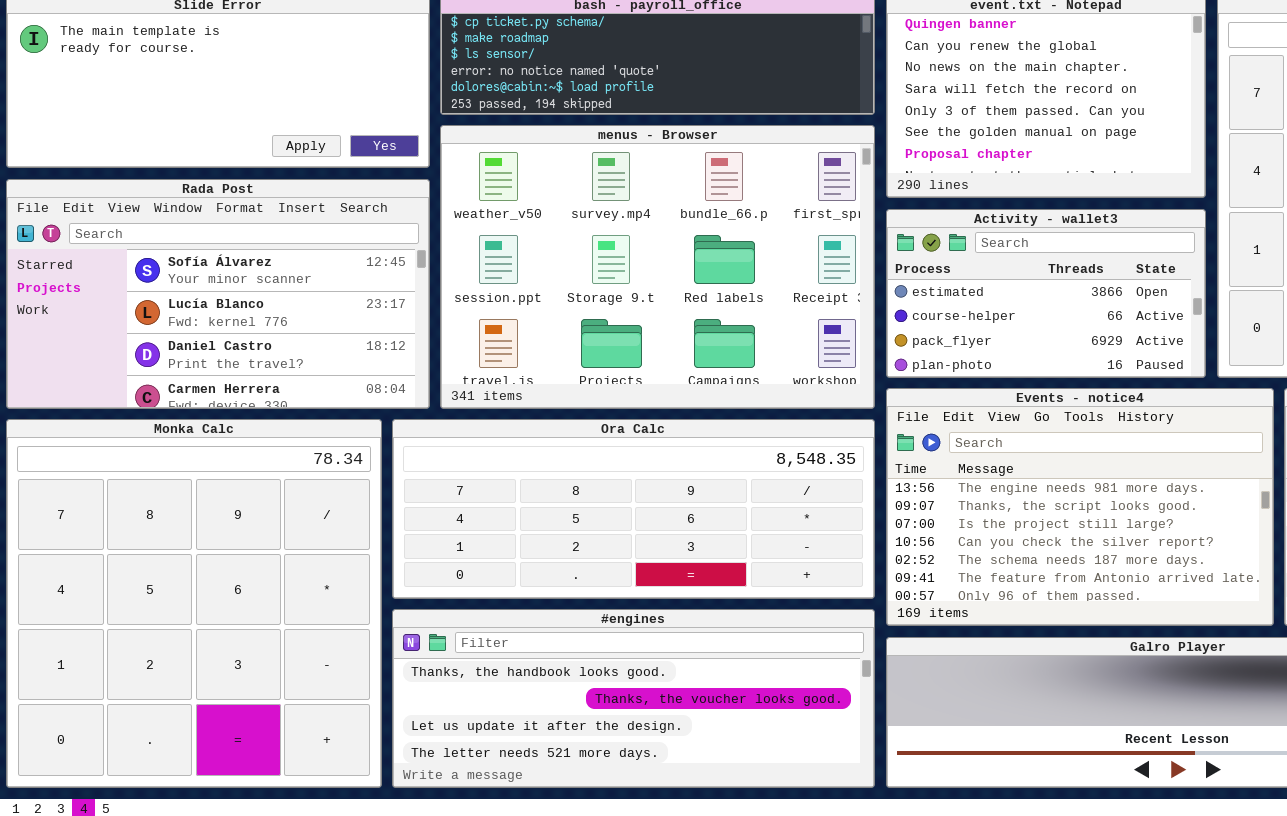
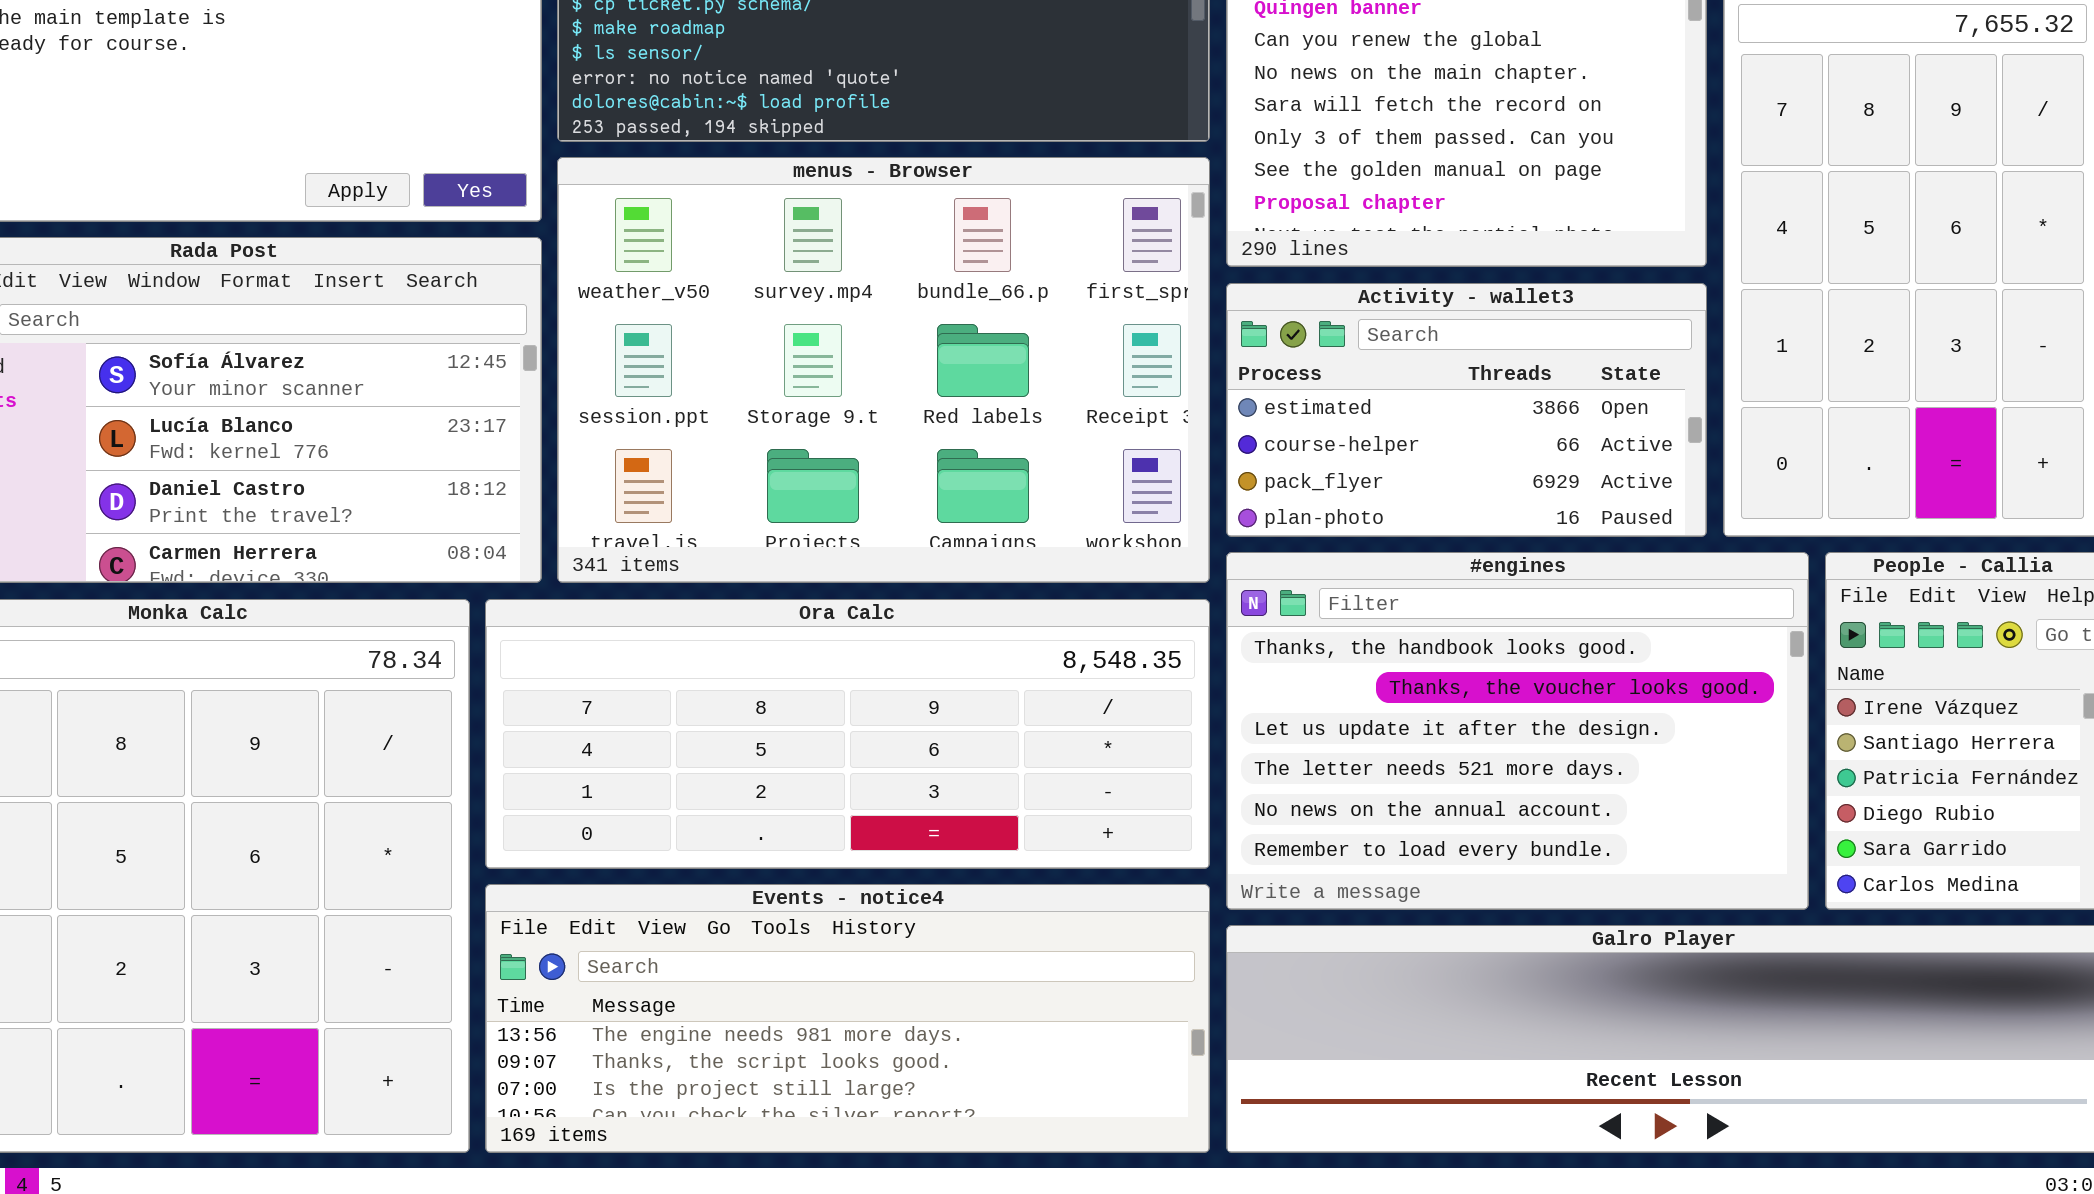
Events - notice4: [886,388,1274,626] -> [485,884,1210,1153], moved, resized
#engines: [392,609,875,788] -> [1226,552,1809,910], moved, resized

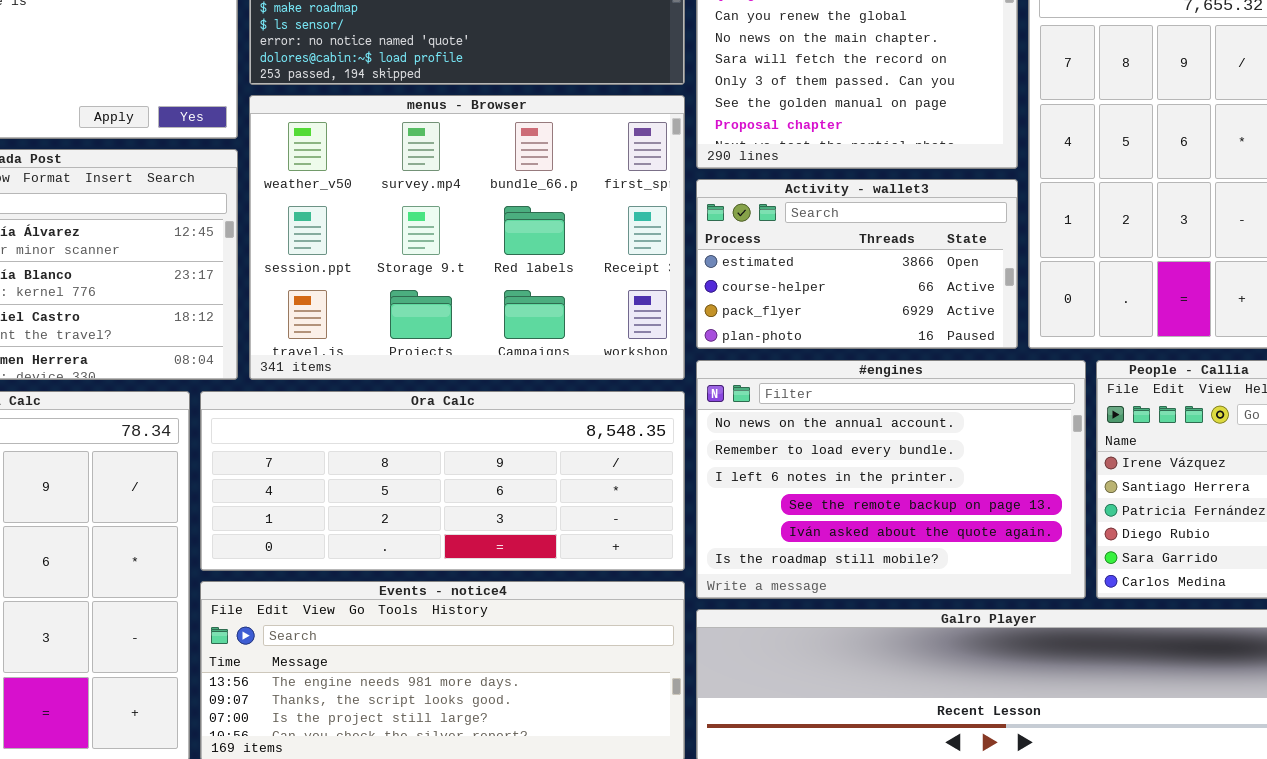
#engines: [1226,552,1809,910] -> [696,360,1086,599], scrolled down 4 rows

